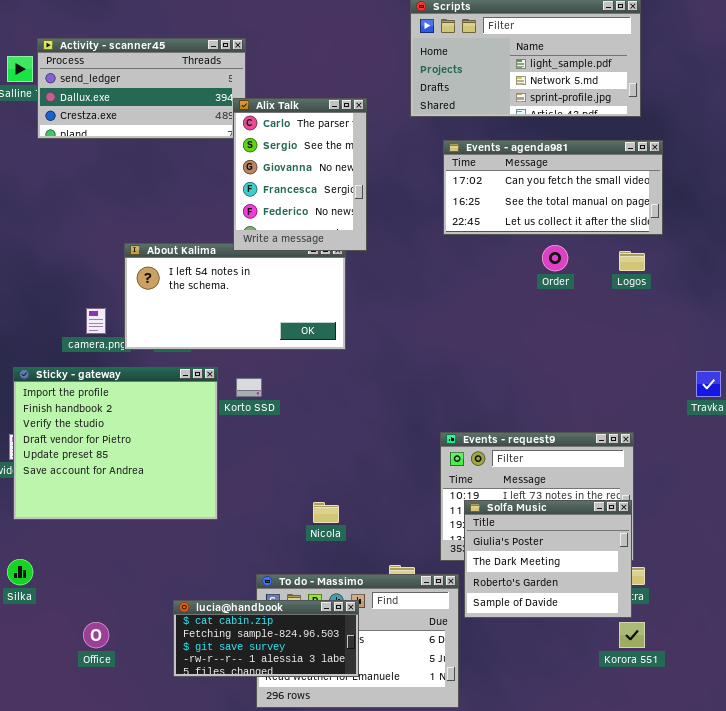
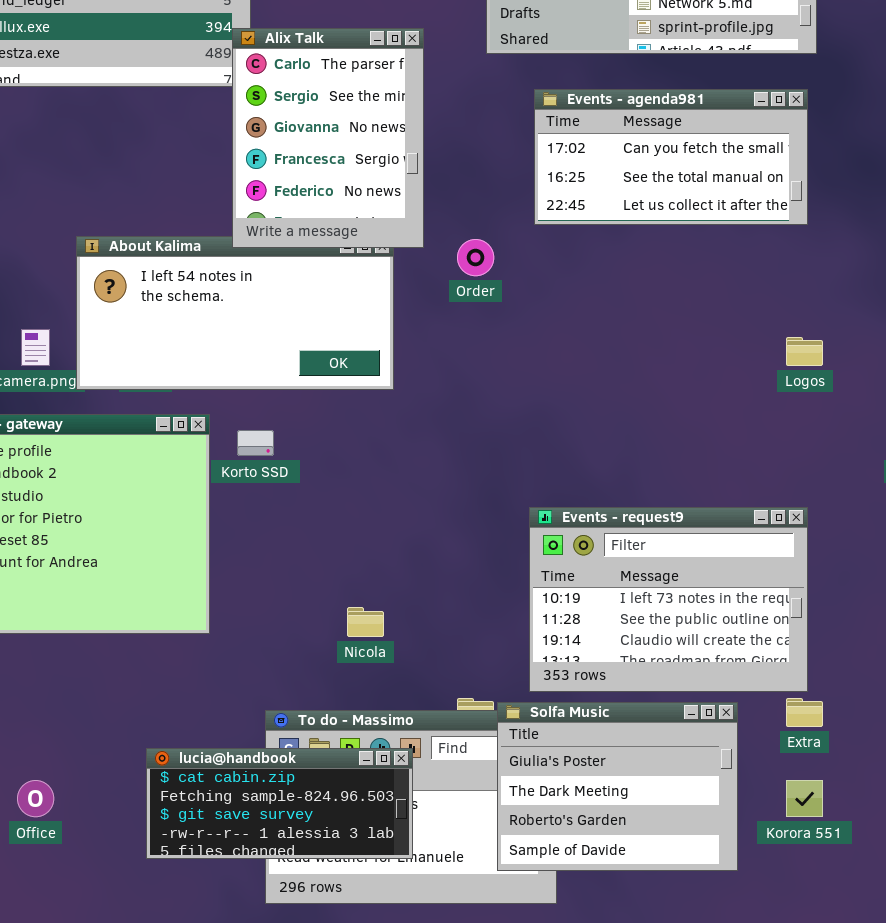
Events - agenda981: [443,140,663,235] -> [534,89,808,225], resized
Order: [542,245,568,271] -> [457,239,494,276], moved
Logos: [619,251,645,271] -> [786,337,823,366], moved
Solfa Music: [464,500,632,618] -> [497,702,738,871], moved

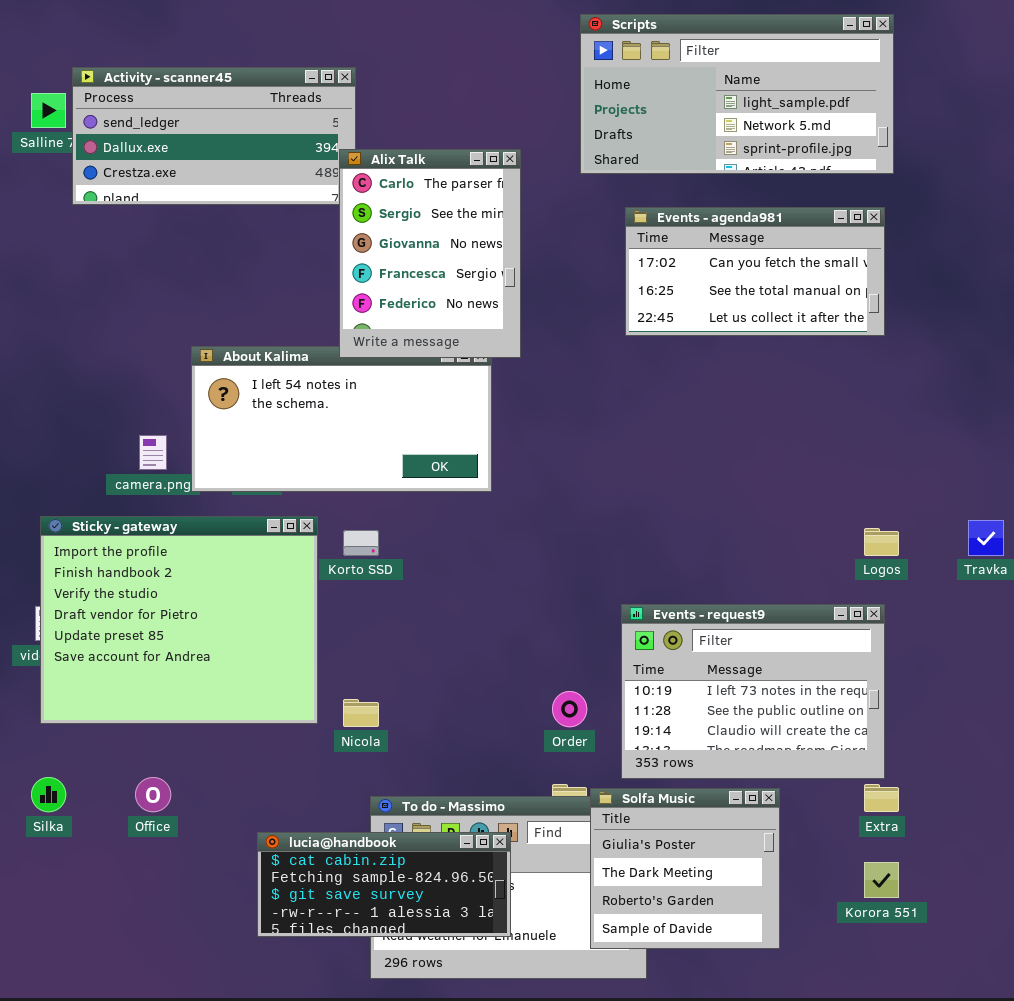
Order: [457,239,494,276] -> [552,691,587,727], moved
Logos: [786,337,823,366] -> [864,528,899,556], moved
Nicola: [347,607,384,637] -> [343,699,379,727], moved
Solfa Music: [497,702,738,871] -> [590,788,780,949], resized
Office: [17,780,54,817] -> [135,777,171,812], moved

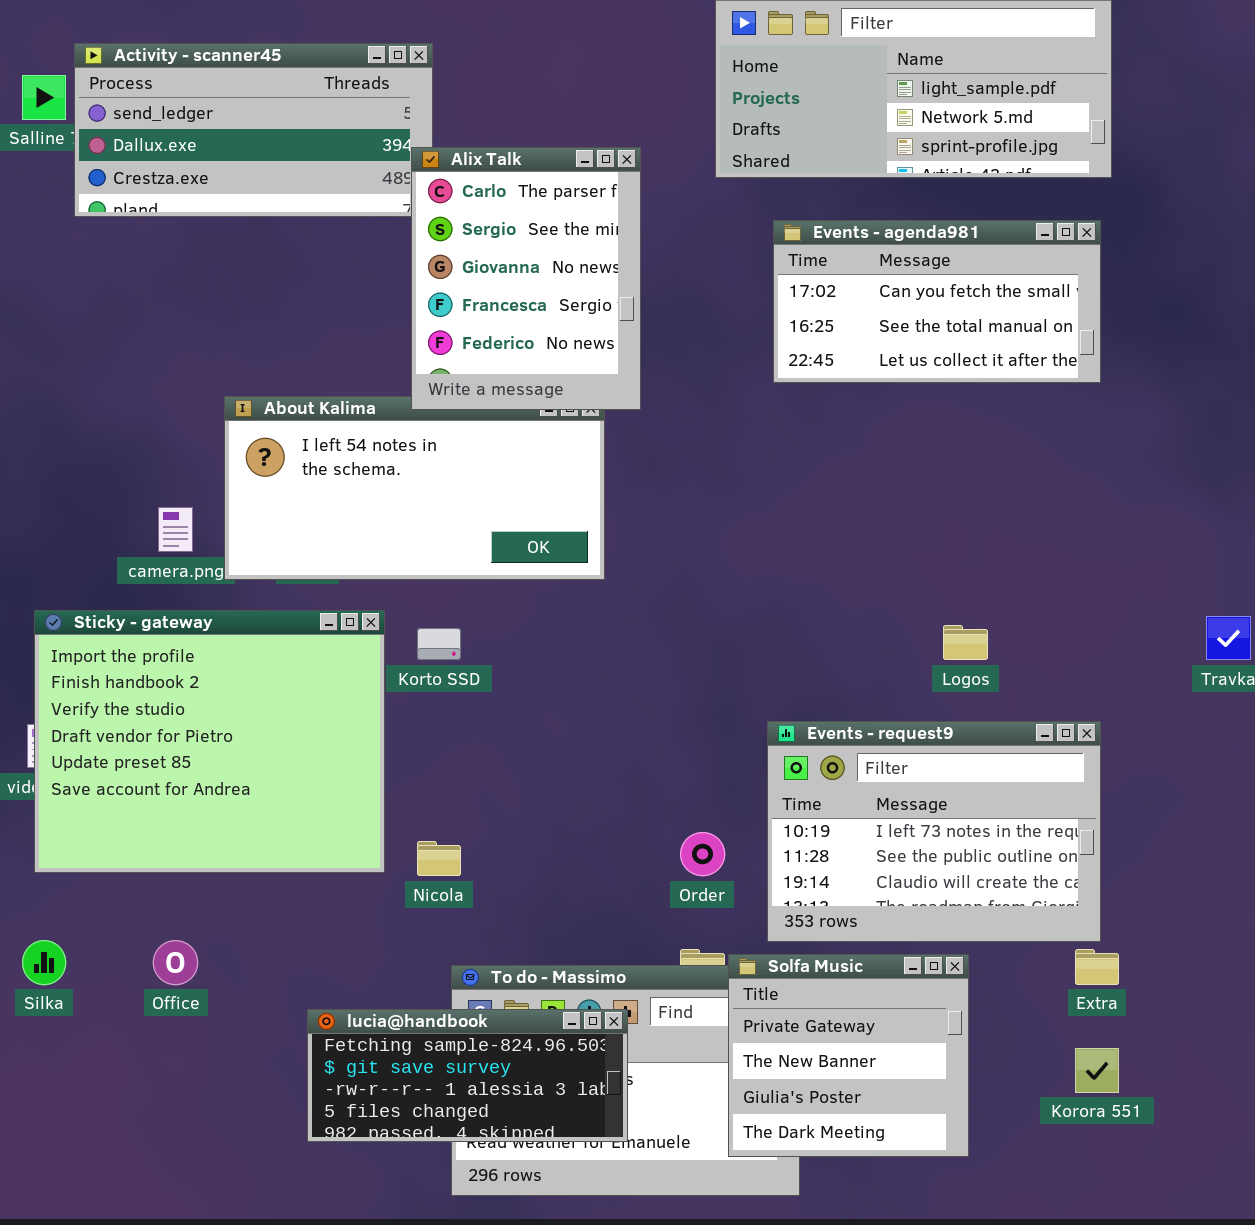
Logos: [864,528,899,556] -> [943,625,988,660], moved
Solfa Music: [590,788,780,949] -> [728,954,969,1157], scrolled up 2 rows
lucia@handbook: [257,832,511,937] -> [307,1009,628,1142], scrolled down 1 row

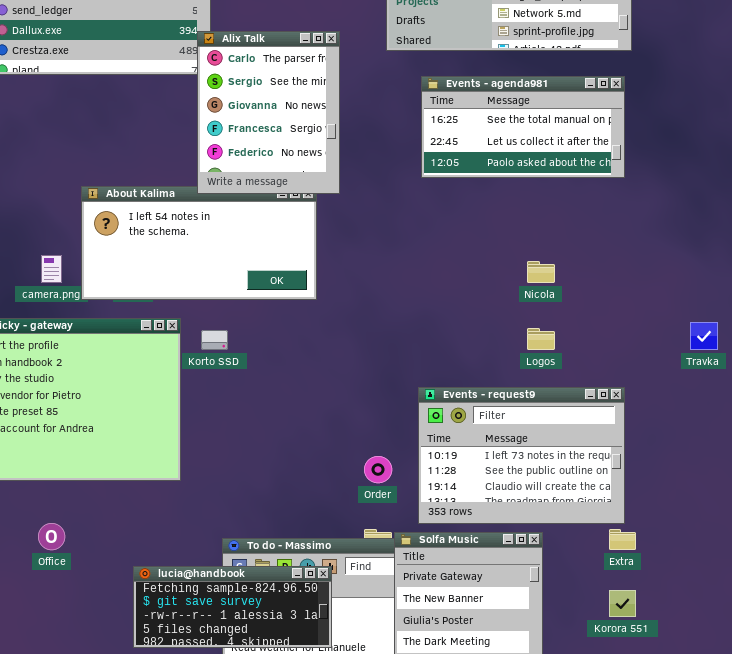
Events - agenda981: [773,220,1101,383] -> [421,76,625,178], scrolled down 1 row
Nicola: [417,841,461,876] -> [527,261,555,283], moved

